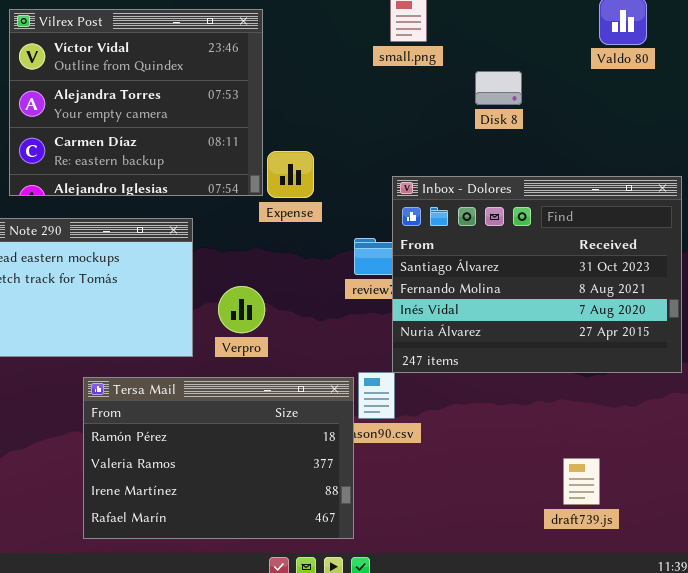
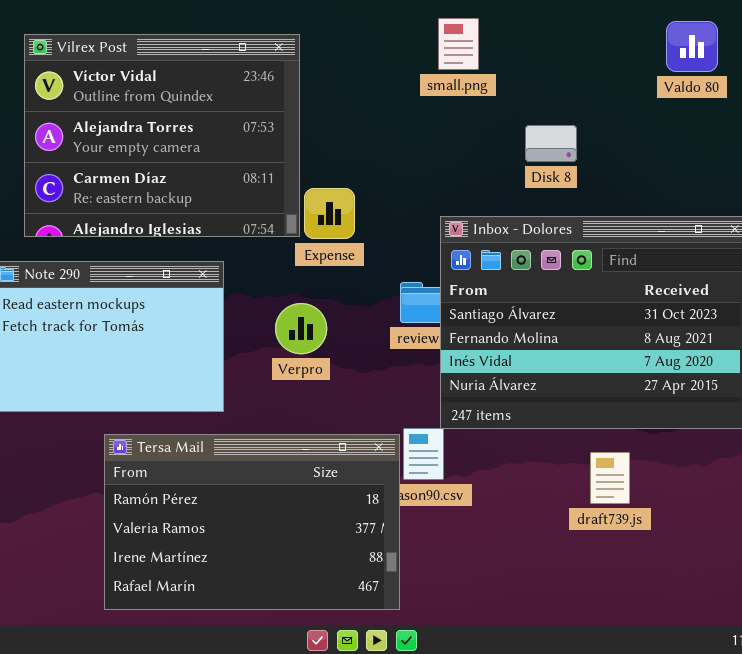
Disk 8: [475,71,522,105] -> [525,125,577,162], moved
Verpro: [218,286,265,333] -> [275,303,327,354], moved
draft739.js: [563,458,600,505] -> [590,452,630,504], moved

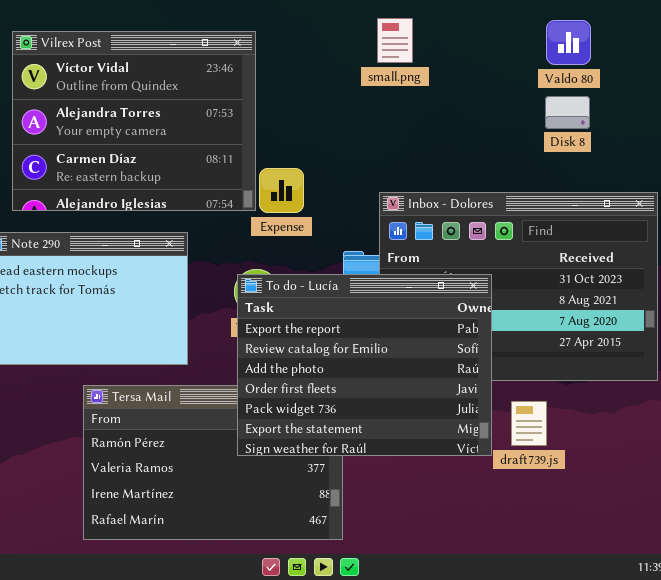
Valdo 80: [666,21,718,72] -> [546,20,591,65], moved
Disk 8: [525,125,577,162] -> [545,96,590,129], moved
To do - Lucía: none -> [237,274,492,456], opened

